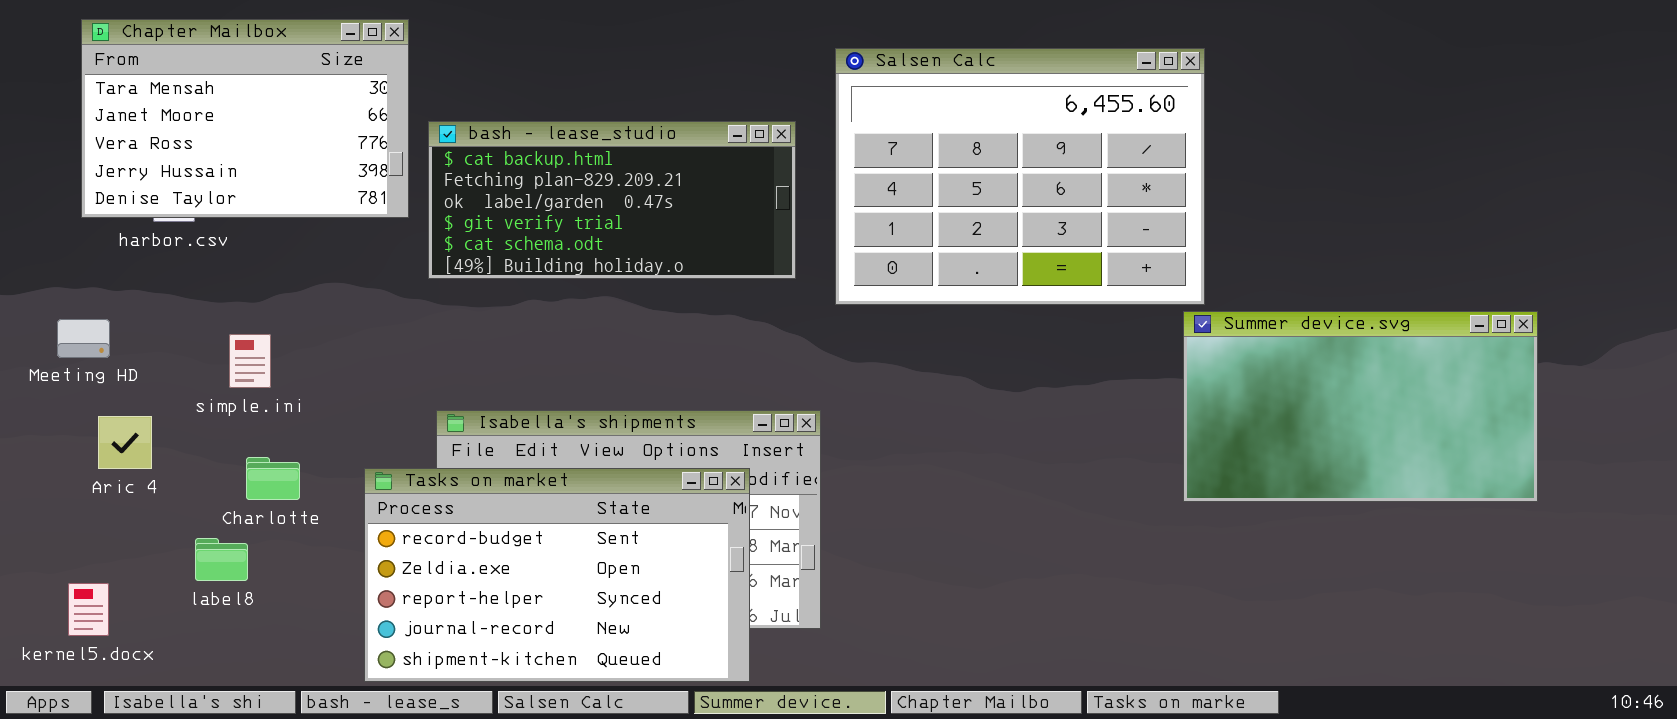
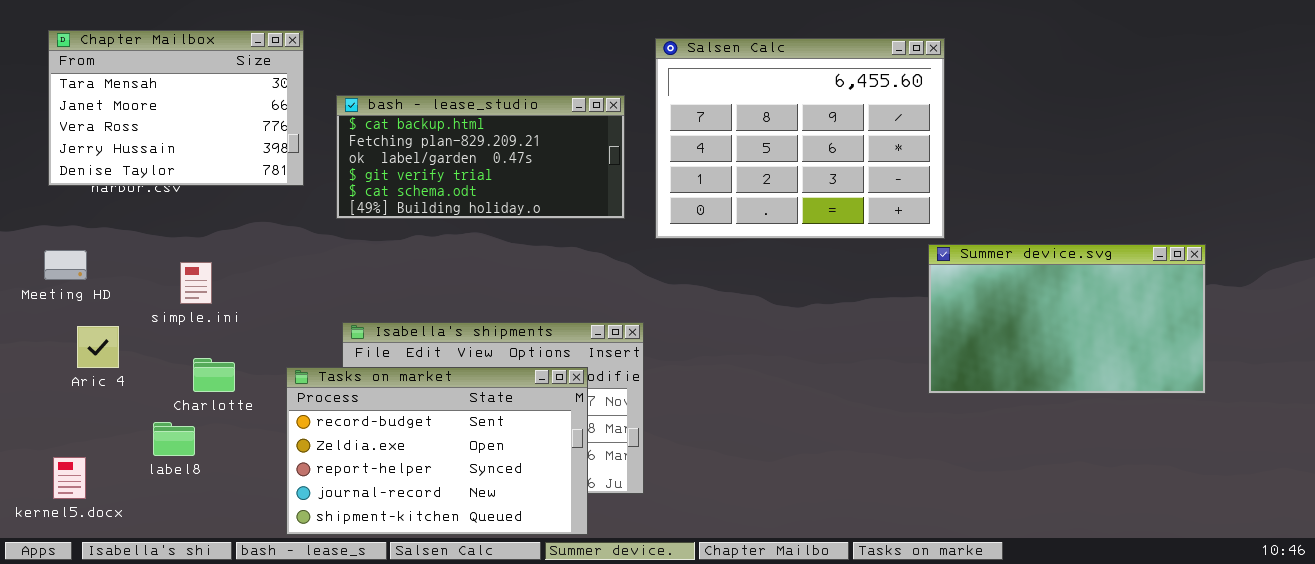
Chapter Mailbox: [81,19,409,218] -> [48,30,304,186], moved

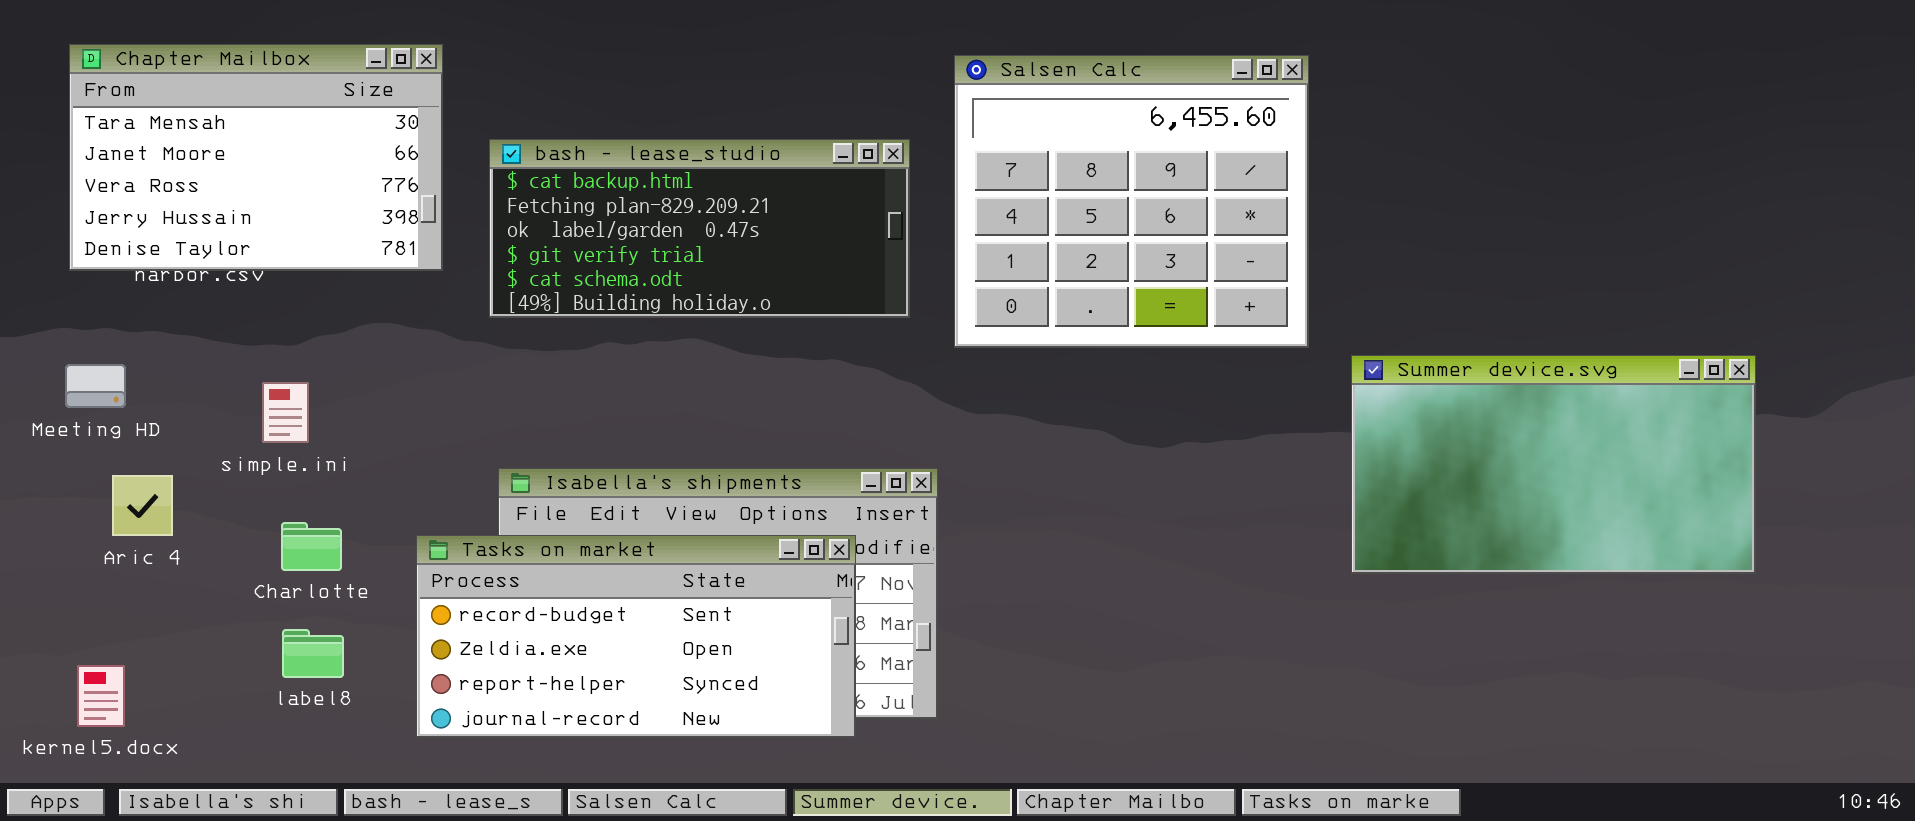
Salsen Calc: [655,38,945,239] -> [954,55,1309,348], resized
Tasks on market: [286,367,588,535] -> [416,535,856,738], resized
label8: [153,422,195,456] -> [282,629,344,678], moved

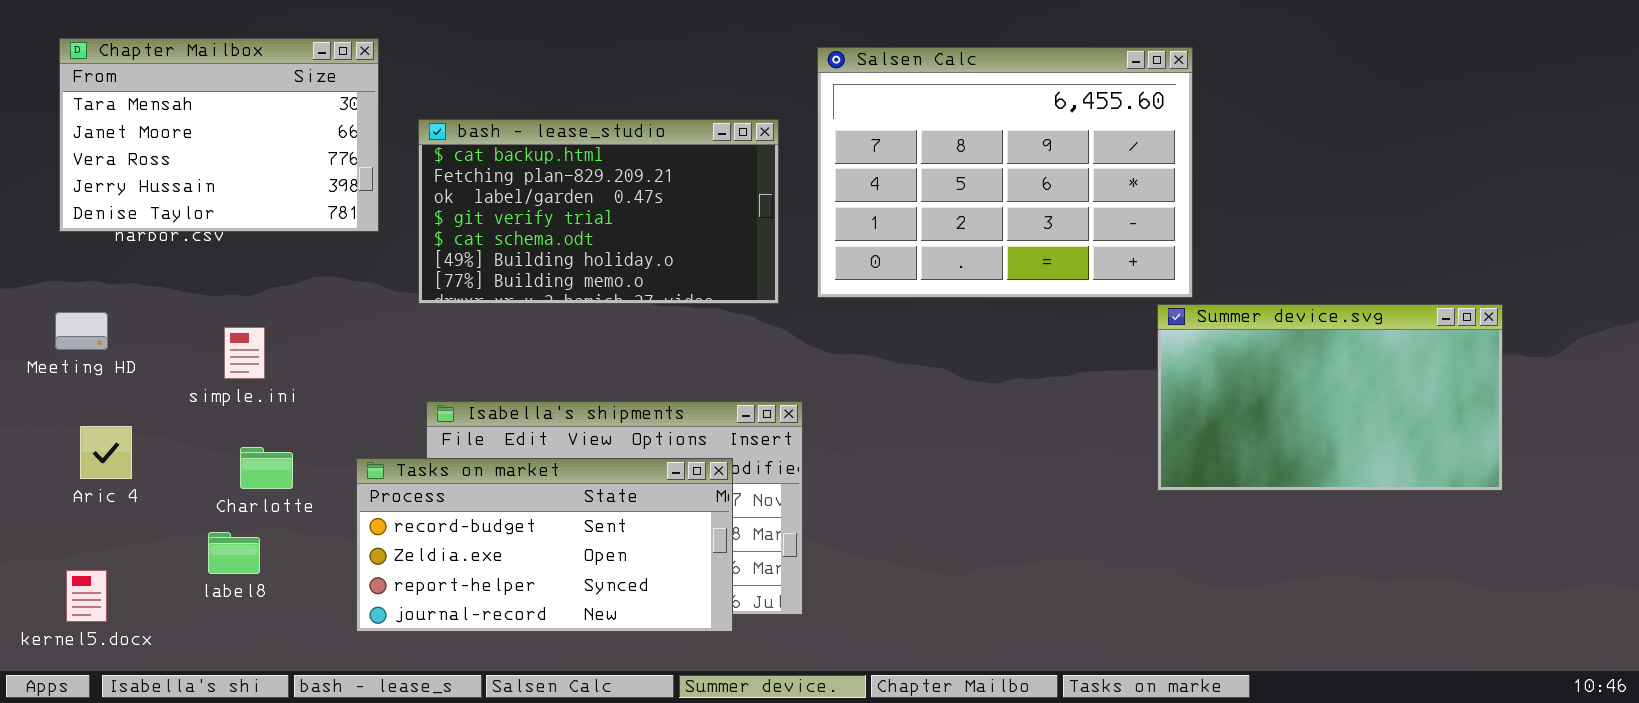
Salsen Calc: [954,55,1309,348] -> [817,47,1193,298], resized
bash - lease_studio: [489,139,910,318] -> [418,119,779,304], resized
Aric 4: [112,475,173,536] -> [80,426,132,479], moved
label8: [282,629,344,678] -> [208,532,260,574], moved

